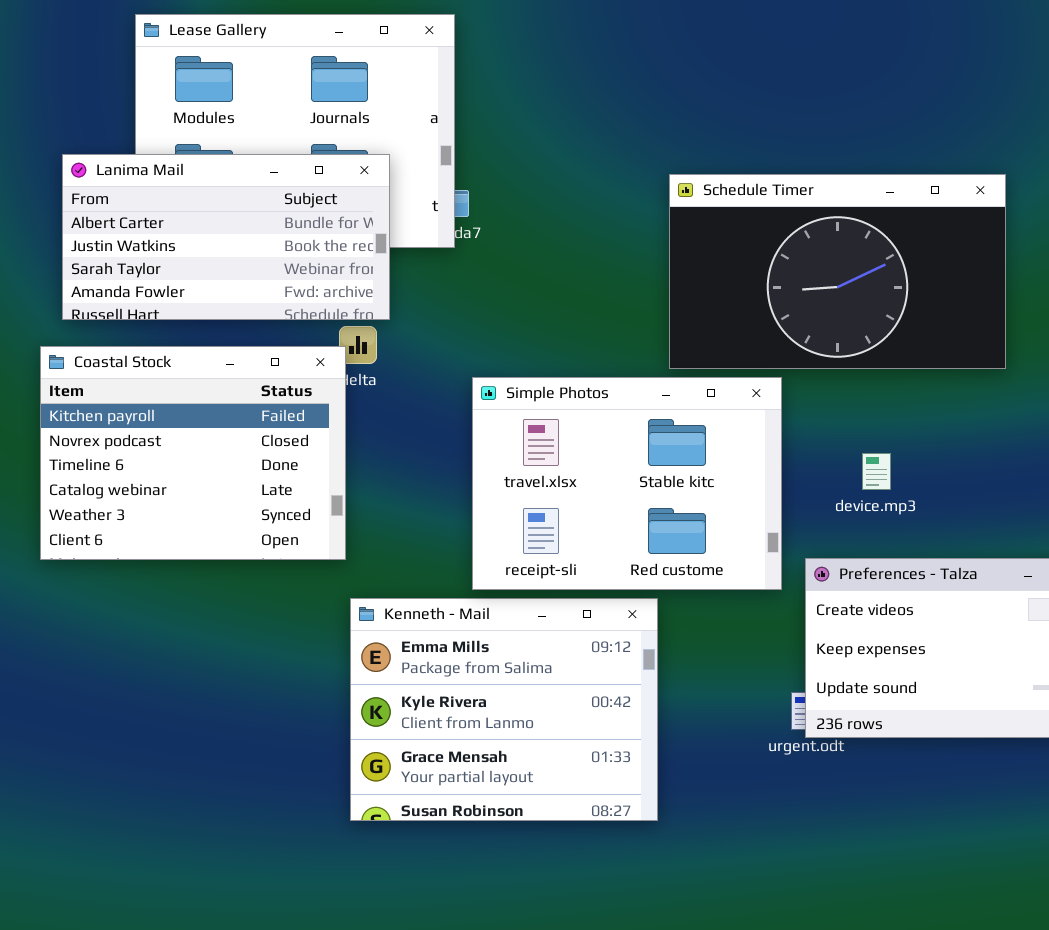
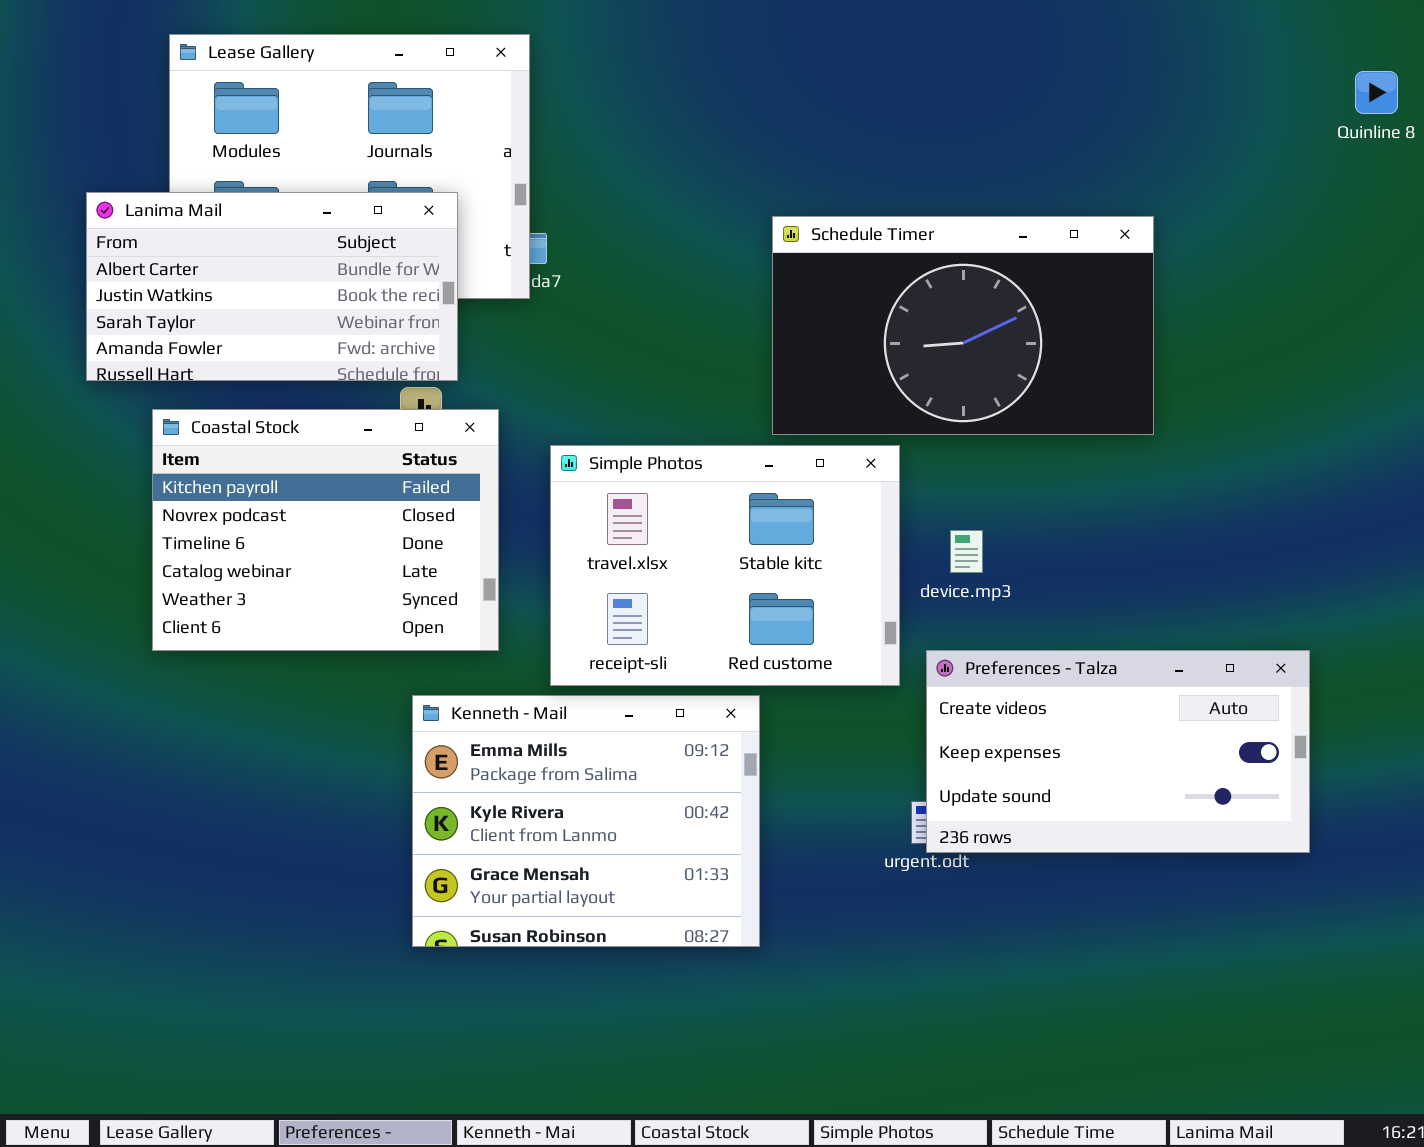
Coastal Stock: [40,346,346,560] -> [152,409,499,651], moved
device.mp3: [862,453,891,490] -> [950,530,983,573], moved

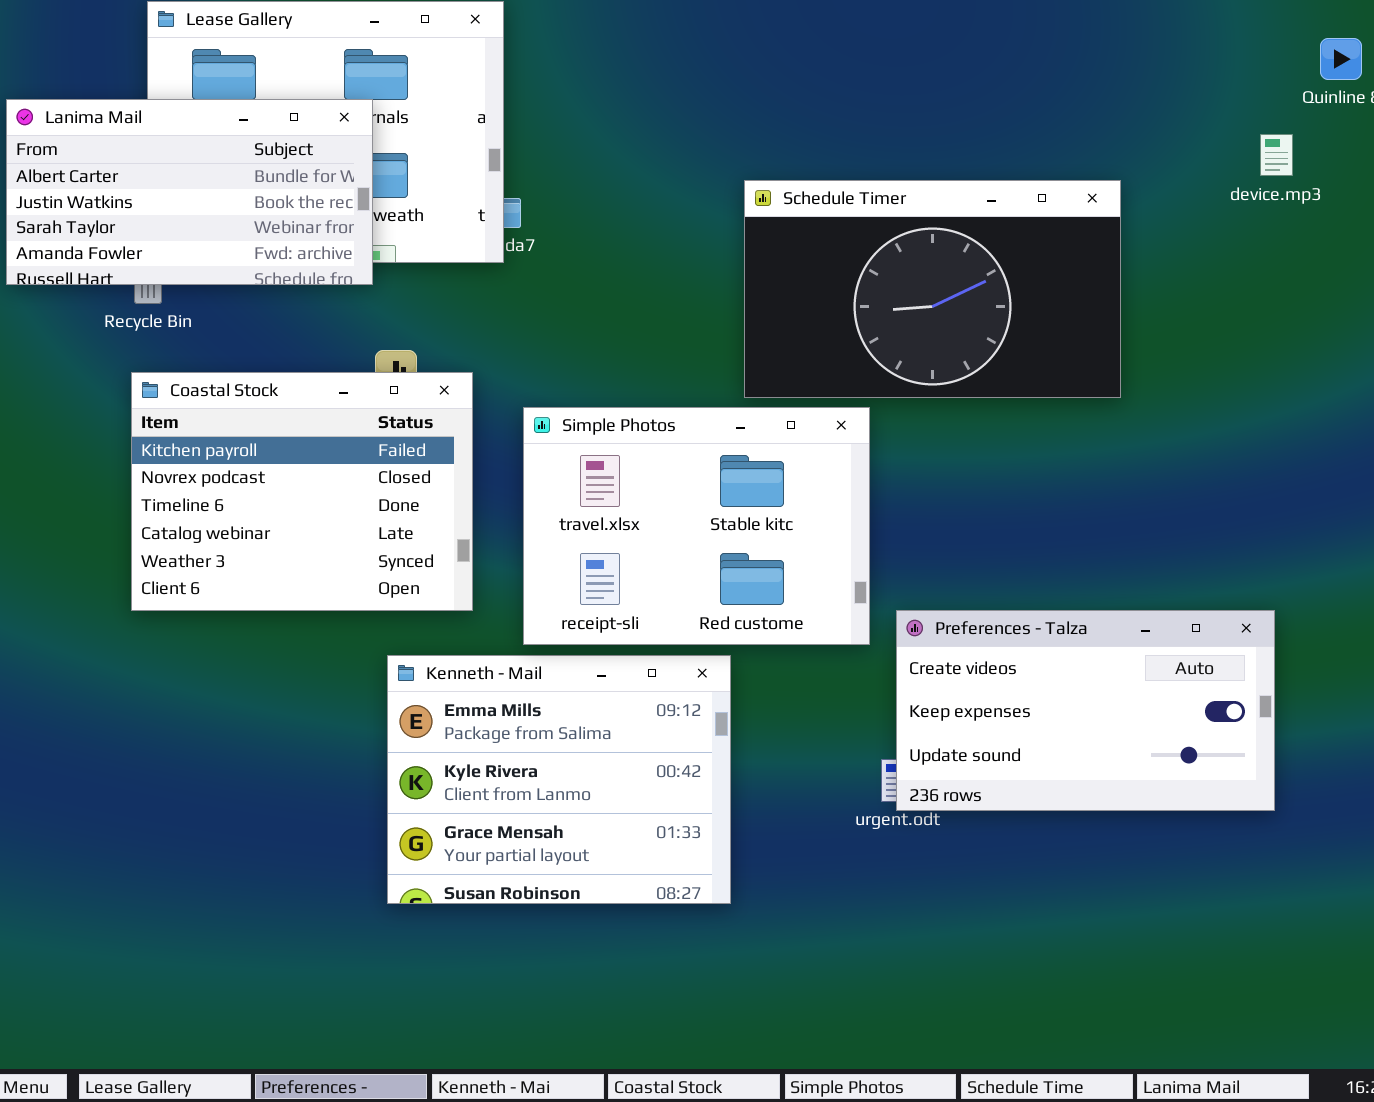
Lanima Mail: [86,192,458,381] -> [6,99,373,285], moved
device.mp3: [950,530,983,573] -> [1260,134,1293,176], moved

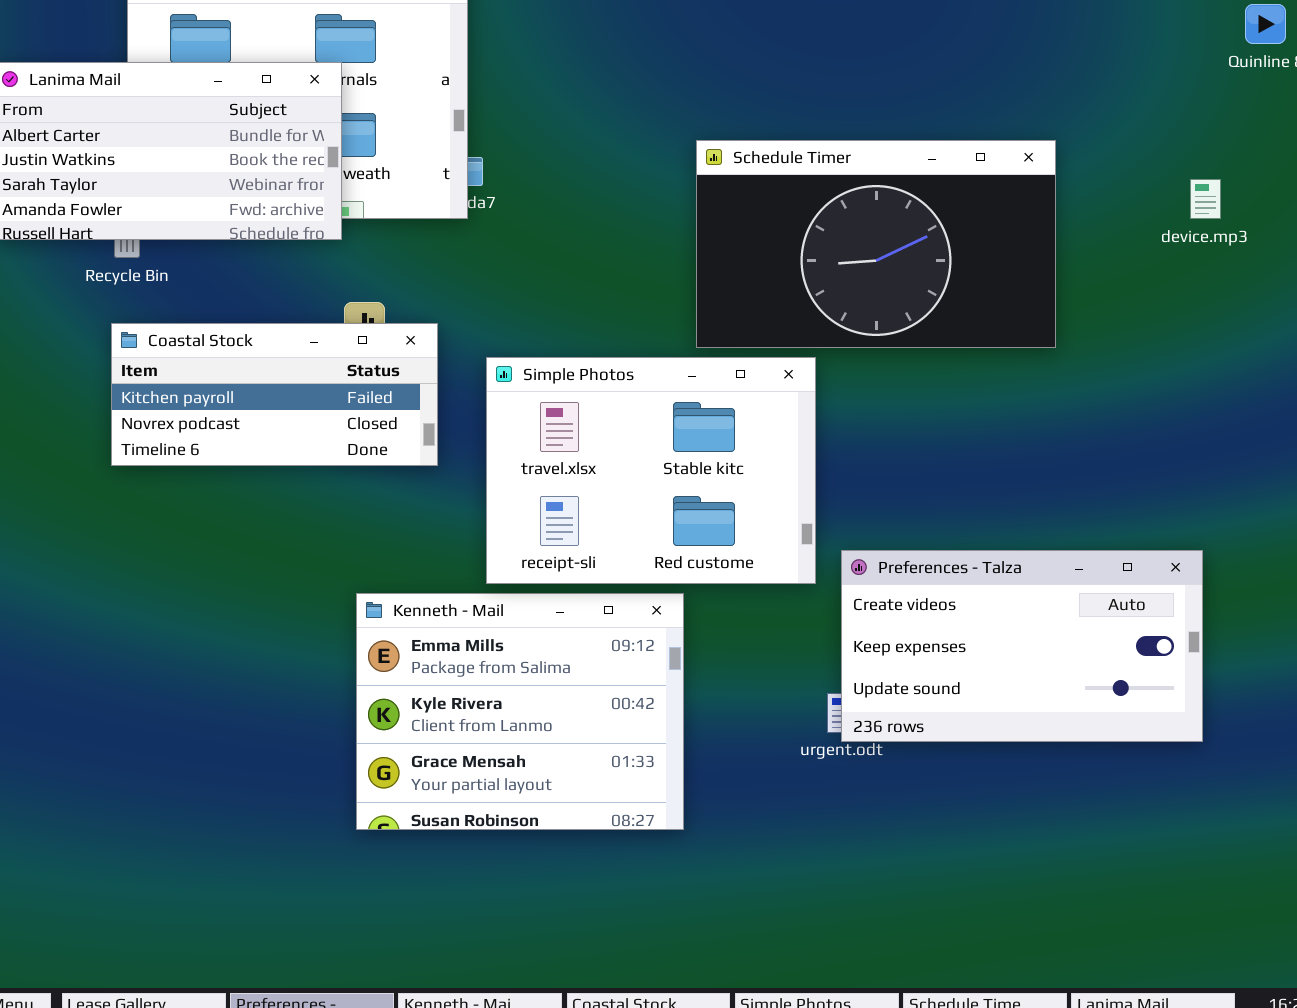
device.mp3: [1260,134,1293,176] -> [1190,179,1221,219], moved
Coastal Stock: [131,372,473,611] -> [111,323,438,466], resized

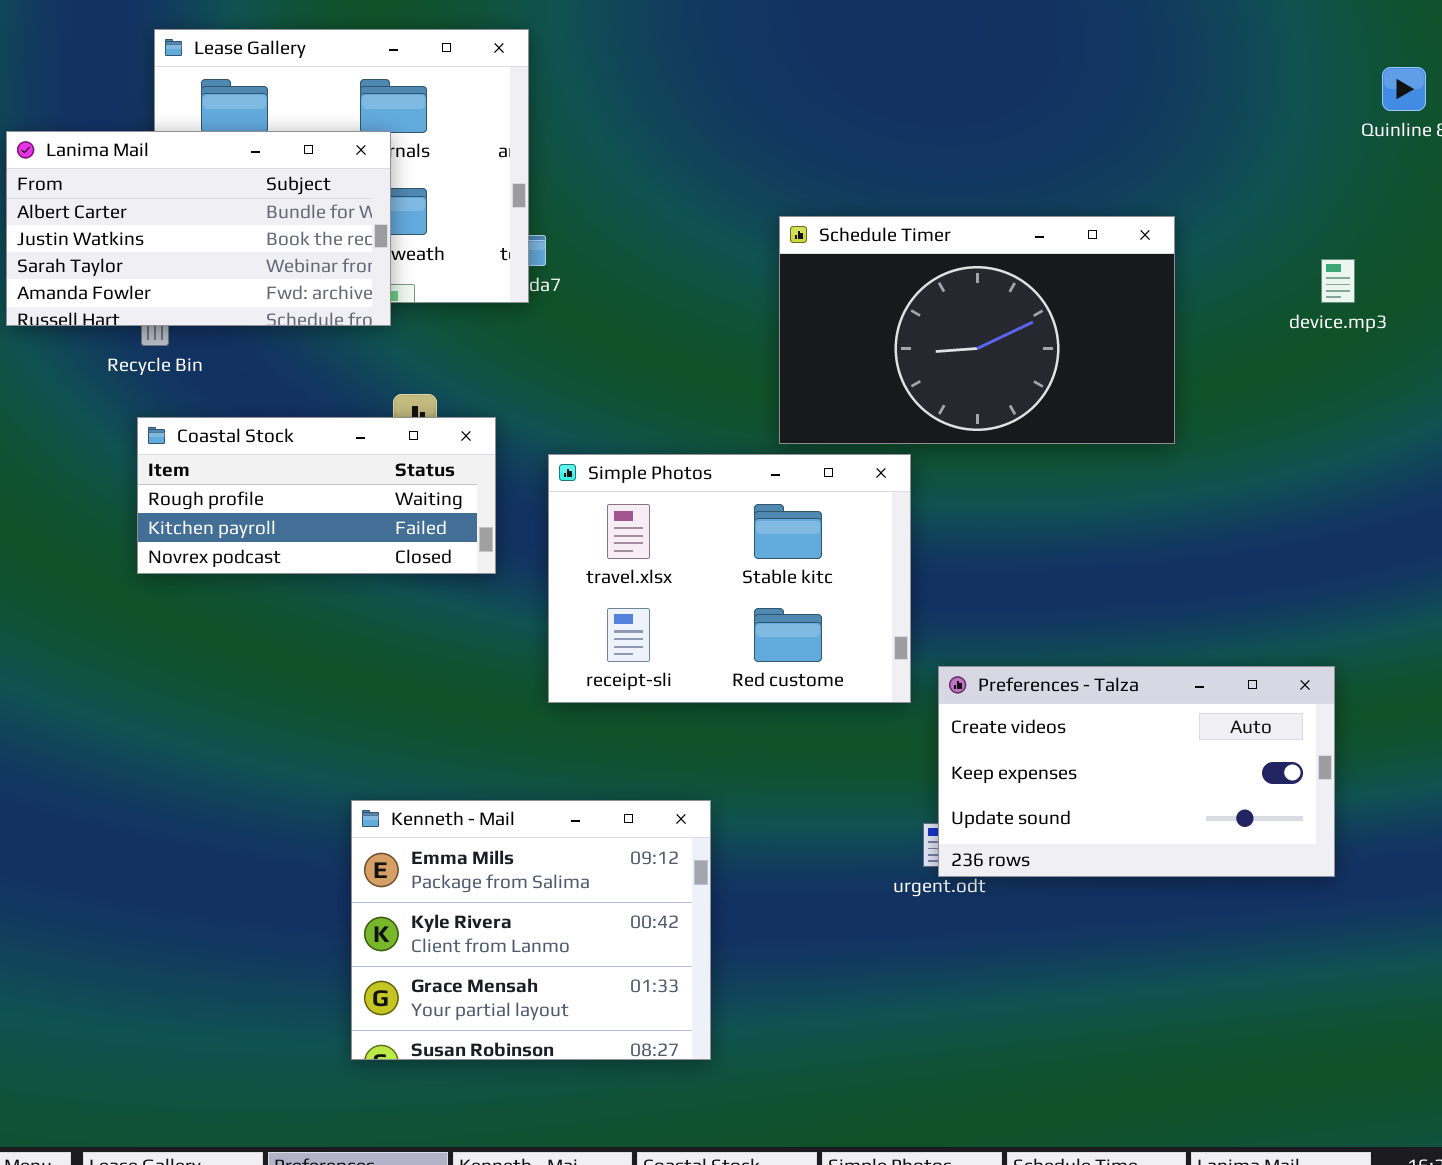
Coastal Stock: [111,323,438,466] -> [137,417,496,574], scrolled up 1 row
Kenneth - Mail: [356,593,684,830] -> [351,800,711,1060], moved

